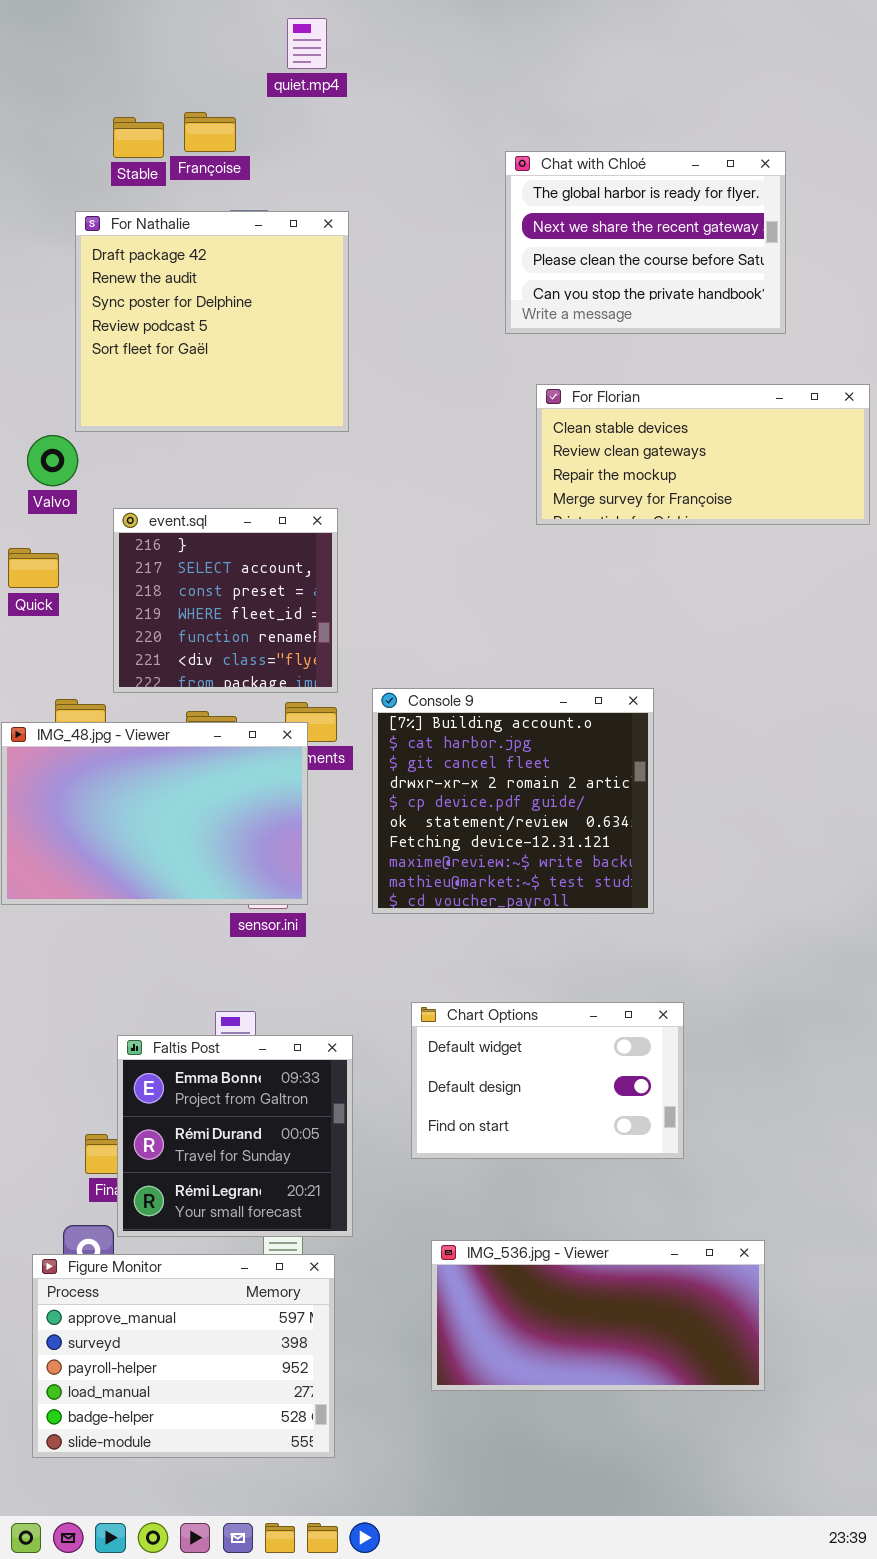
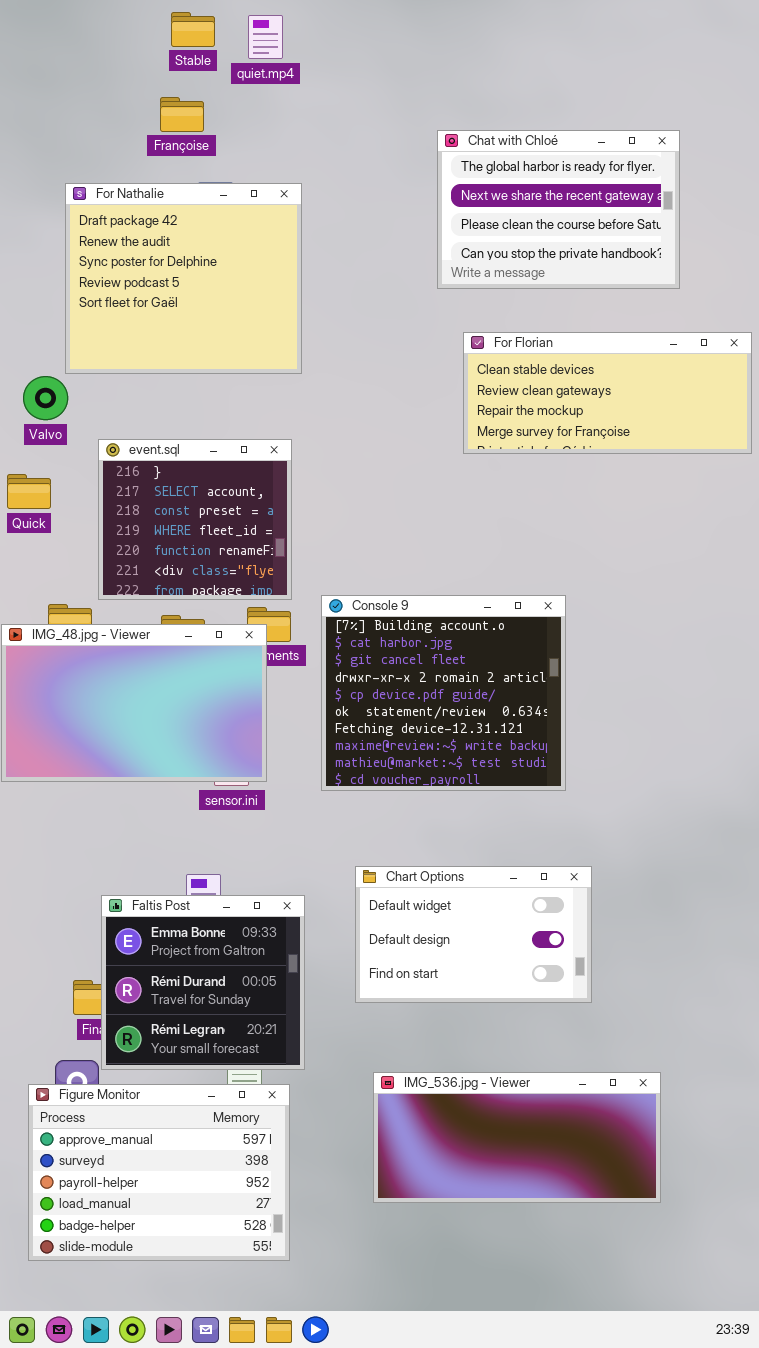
Stable: [113,117,164,158] -> [171,12,215,47], moved

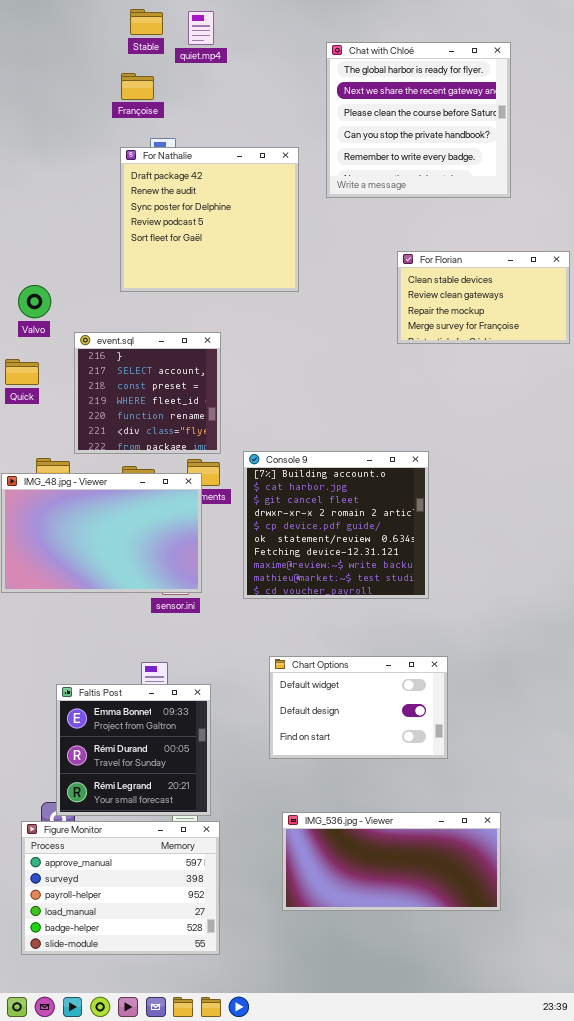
Chat with Chloé: [437,130,680,289] -> [326,42,511,198], moved, resized
For Nathalie: [65,183,302,374] -> [120,147,299,292], moved
For Florian: [463,332,752,454] -> [397,251,570,344], resized
Faltis Post: [101,895,305,1070] -> [56,684,211,816], moved

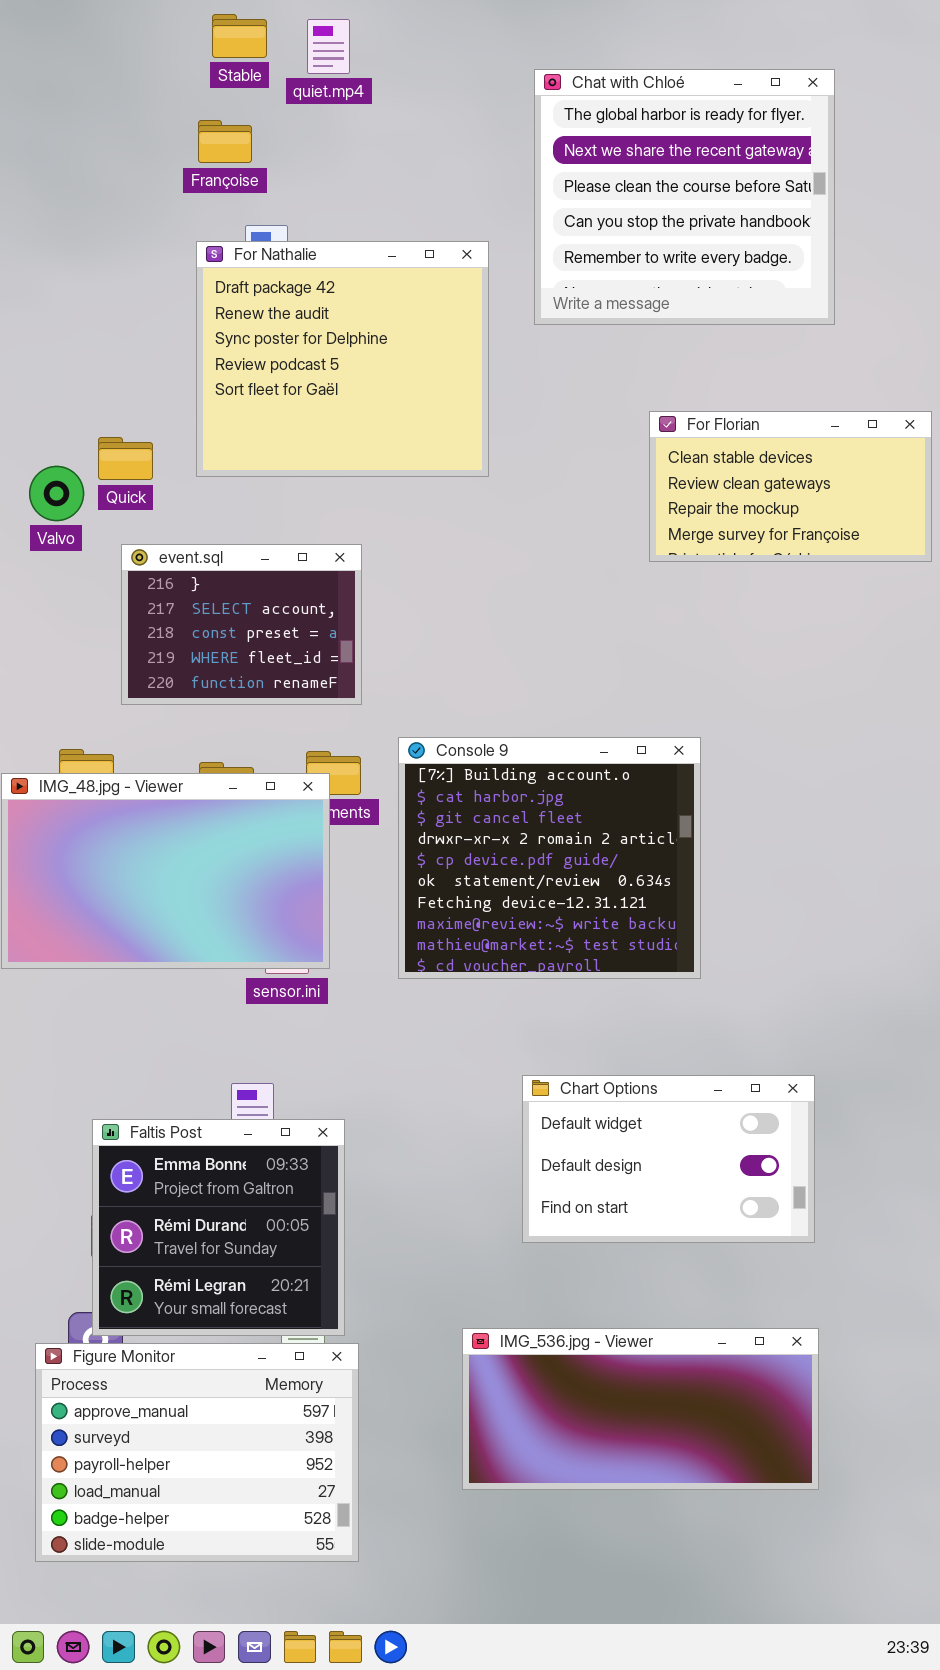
event.sql: [74,332,221,454] -> [121,544,362,705], resized
Quick: [5,359,39,385] -> [98,437,153,480], moved
Chart Options: [269,656,448,759] -> [522,1075,815,1243], moved

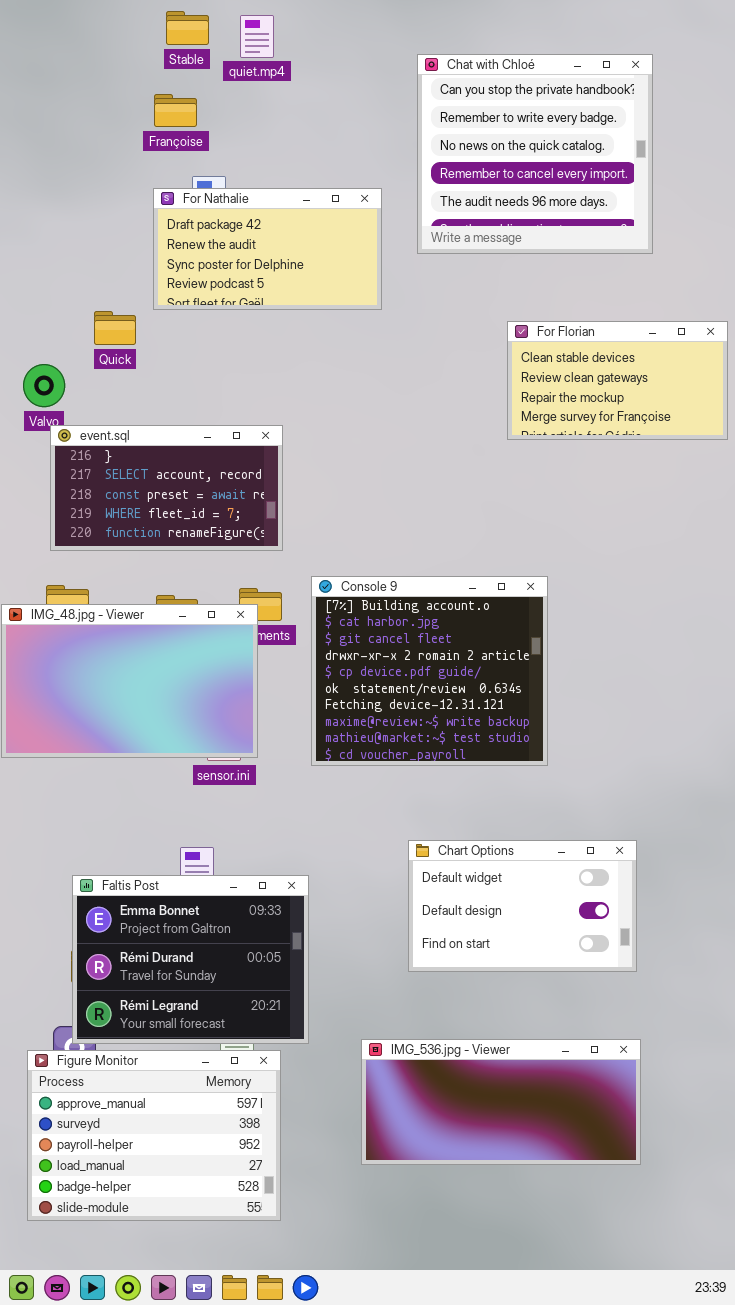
Chat with Chloé: [534,69,835,325] -> [417,54,653,254], scrolled down 3 rows
For Nathalie: [196,241,489,477] -> [153,188,382,310], resized
Quick: [98,437,153,480] -> [94,311,136,345], moved
event.sql: [121,544,362,705] -> [50,425,283,551], resized
Faltis Post: [92,1119,345,1336] -> [72,875,309,1044], resized

